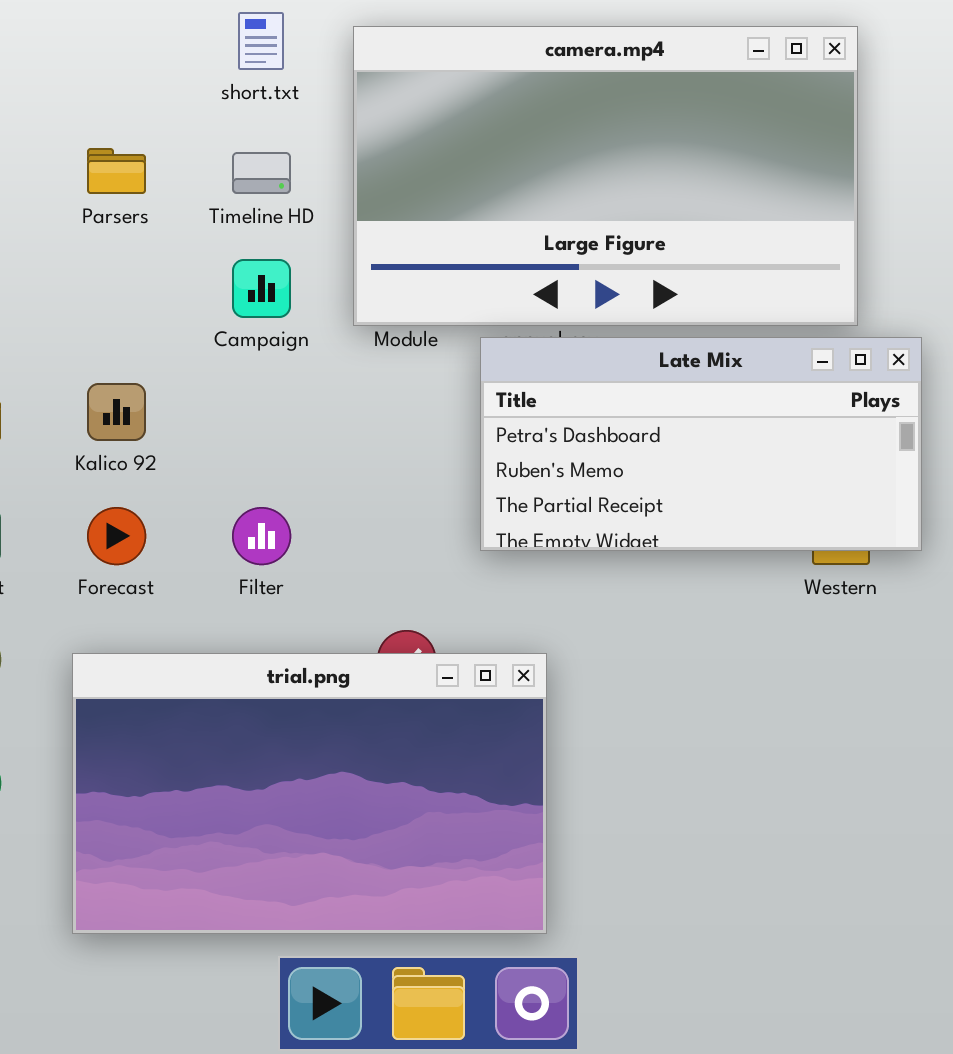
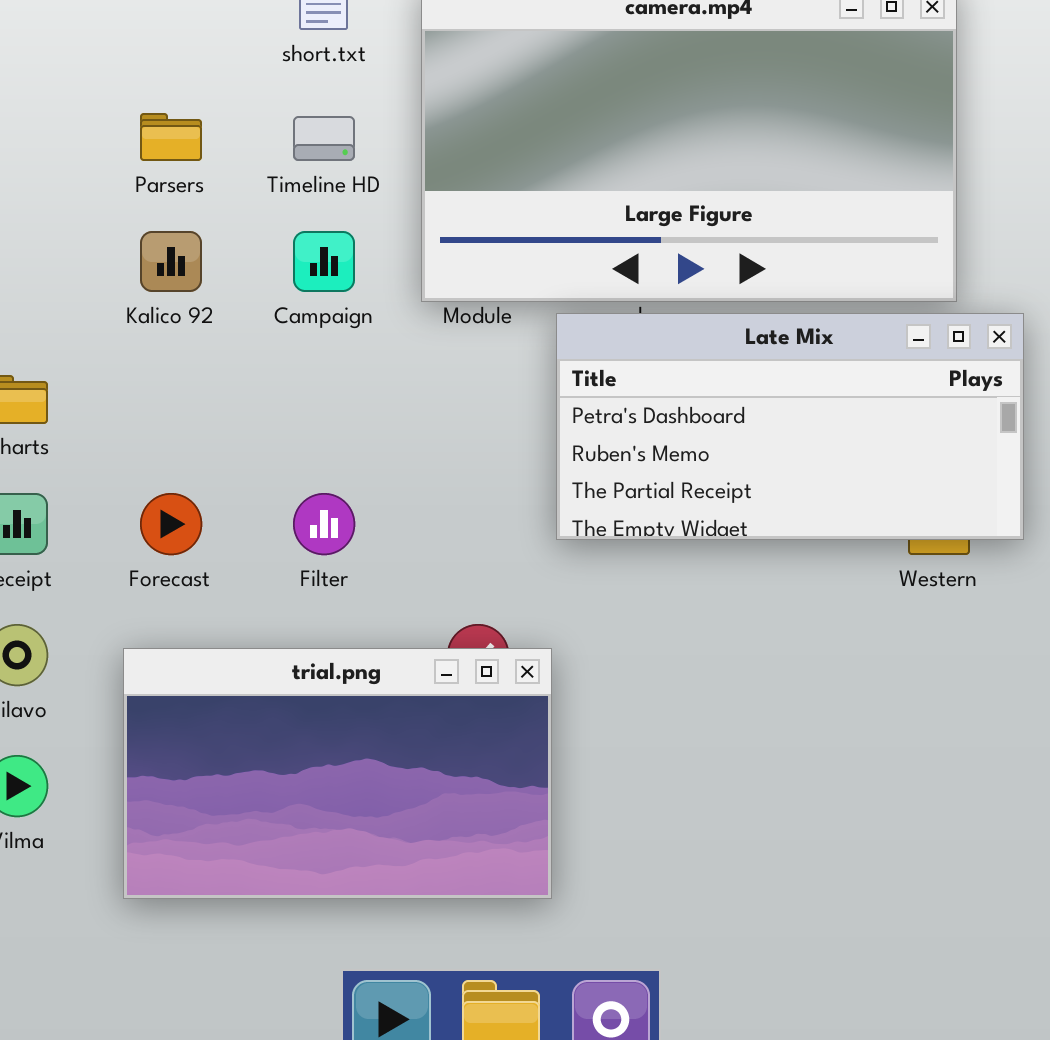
Kalico 92: [87,383,146,441] -> [140,231,202,292], moved
trial.png: [72,653,547,934] -> [123,648,552,899], resized

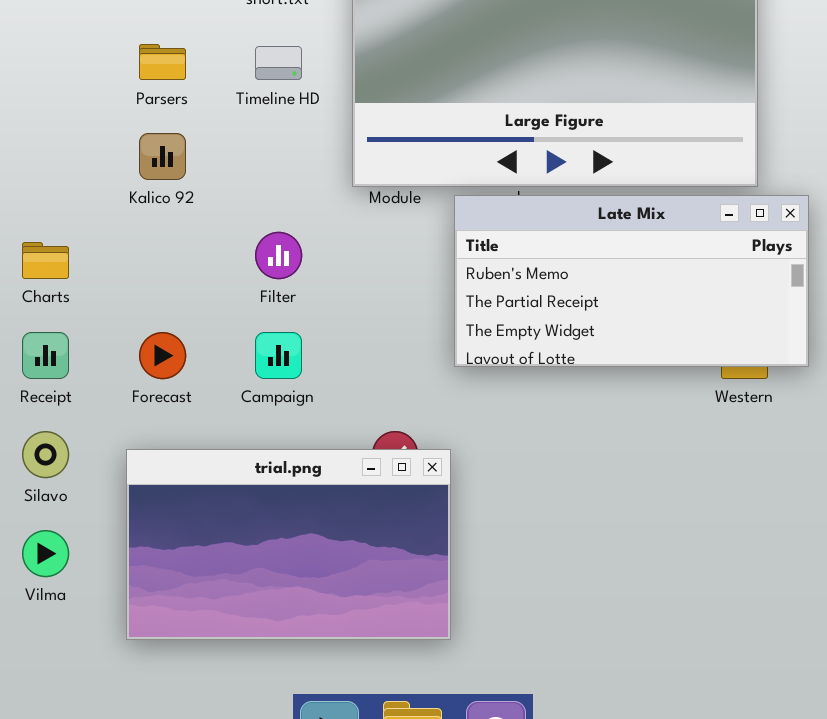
Campaign: [293,231,355,292] -> [255,332,302,379], moved
Late Mix: [556,313,1024,540] -> [454,195,809,367], scrolled down 1 row
Filter: [293,493,355,555] -> [255,232,302,279], moved

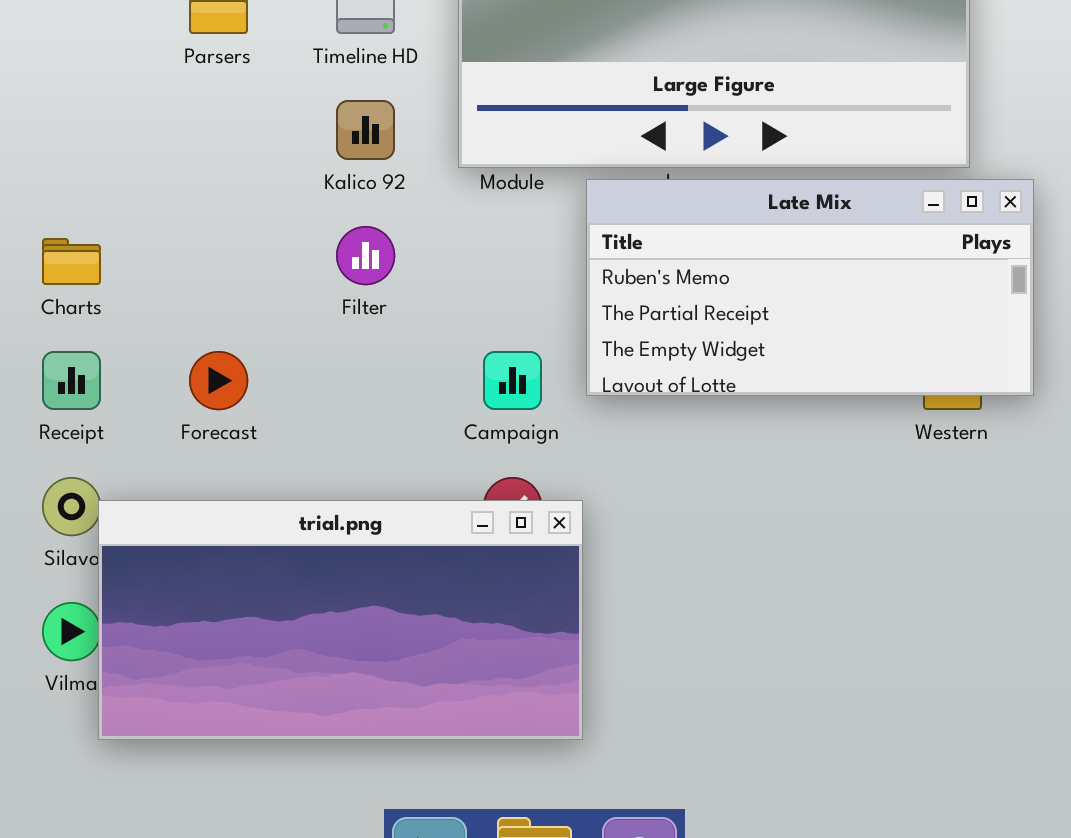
Kalico 92: [139,133,186,180] -> [336,100,395,160], moved
Campaign: [255,332,302,379] -> [483,351,542,410], moved
trial.png: [126,449,451,640] -> [98,500,583,740], resized

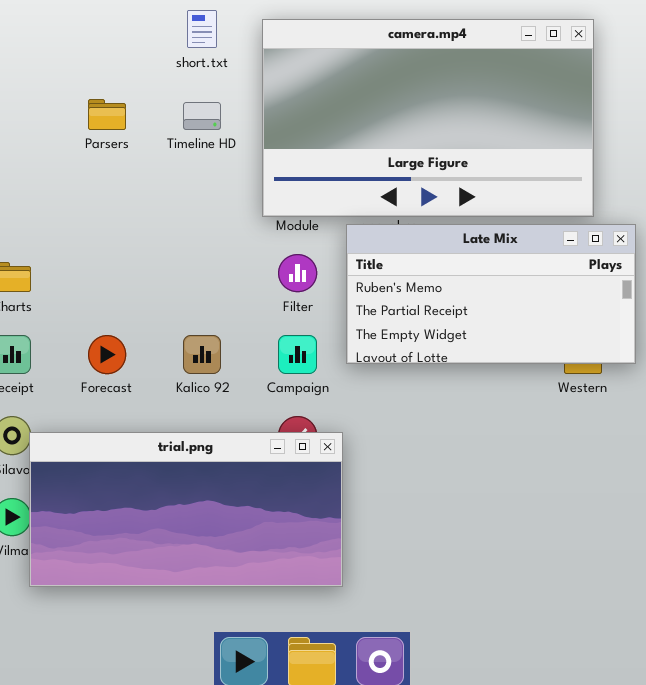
Kalico 92: [336,100,395,160] -> [183,335,221,374], moved
Filter: [336,226,395,285] -> [278,254,317,292], moved

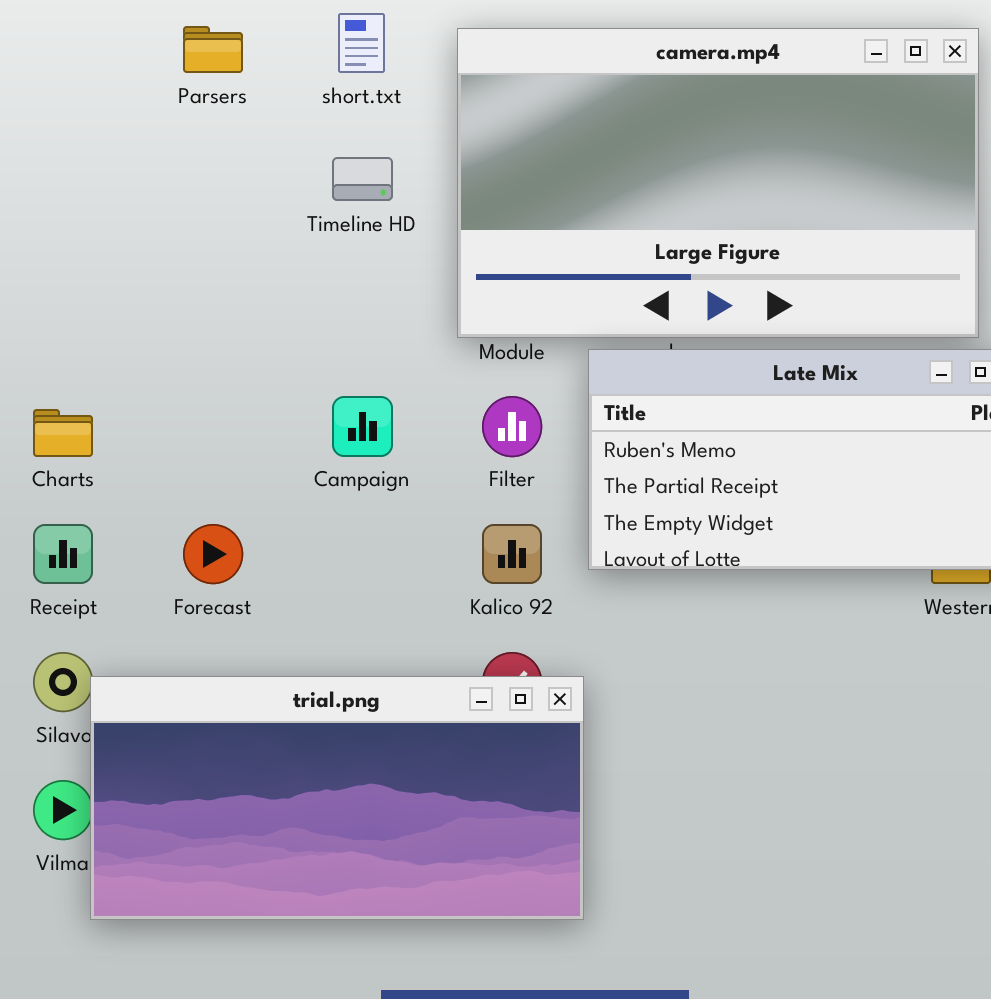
Parsers: [88,99,126,130] -> [183,26,243,73], moved
Kalico 92: [183,335,221,374] -> [482,524,542,584], moved
Campaign: [278,335,317,374] -> [332,396,393,457], moved

